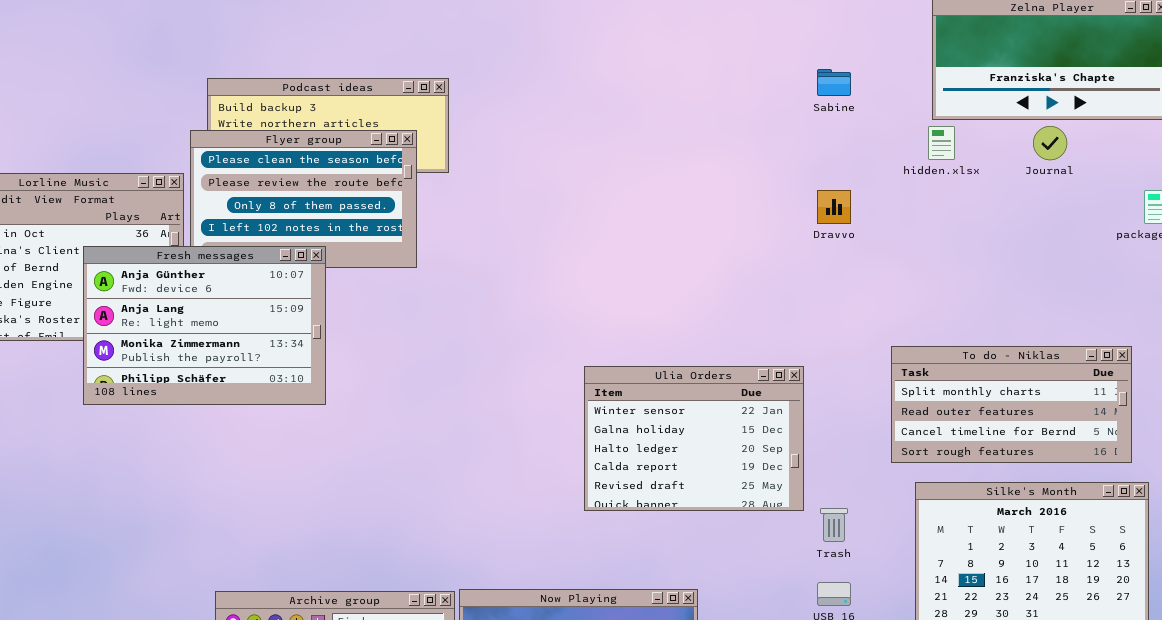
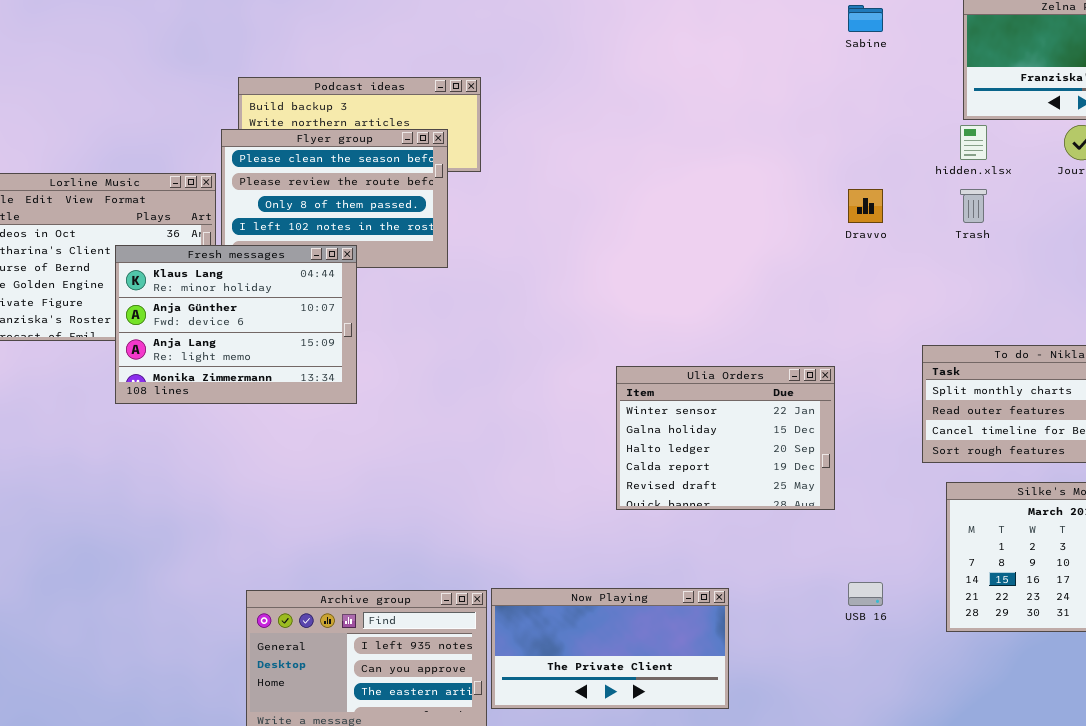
Sabine: [817,69,851,96] -> [848,5,883,32], moved
Fresh messages: [83,246,326,405] -> [115,245,357,404], scrolled up 1 row
Trash: [820,508,848,542] -> [960,189,987,223], moved

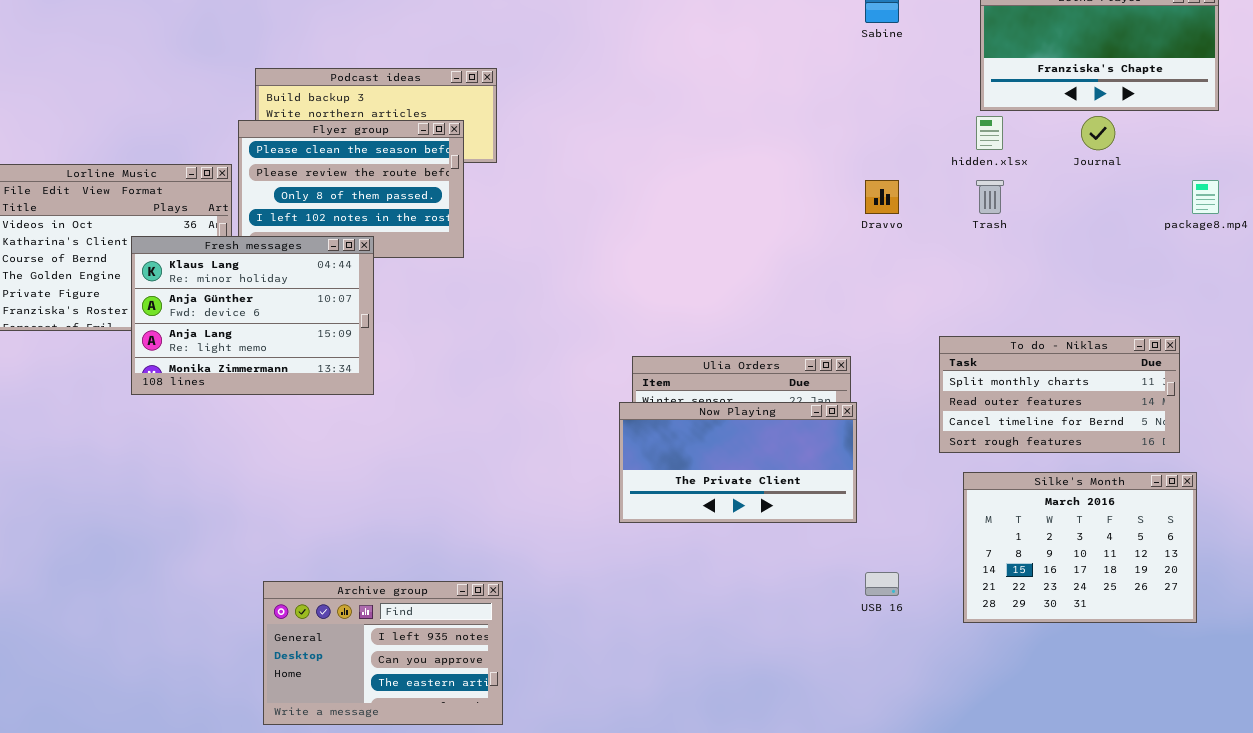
Now Playing: [491,588,729,709] -> [619,402,857,523], moved

